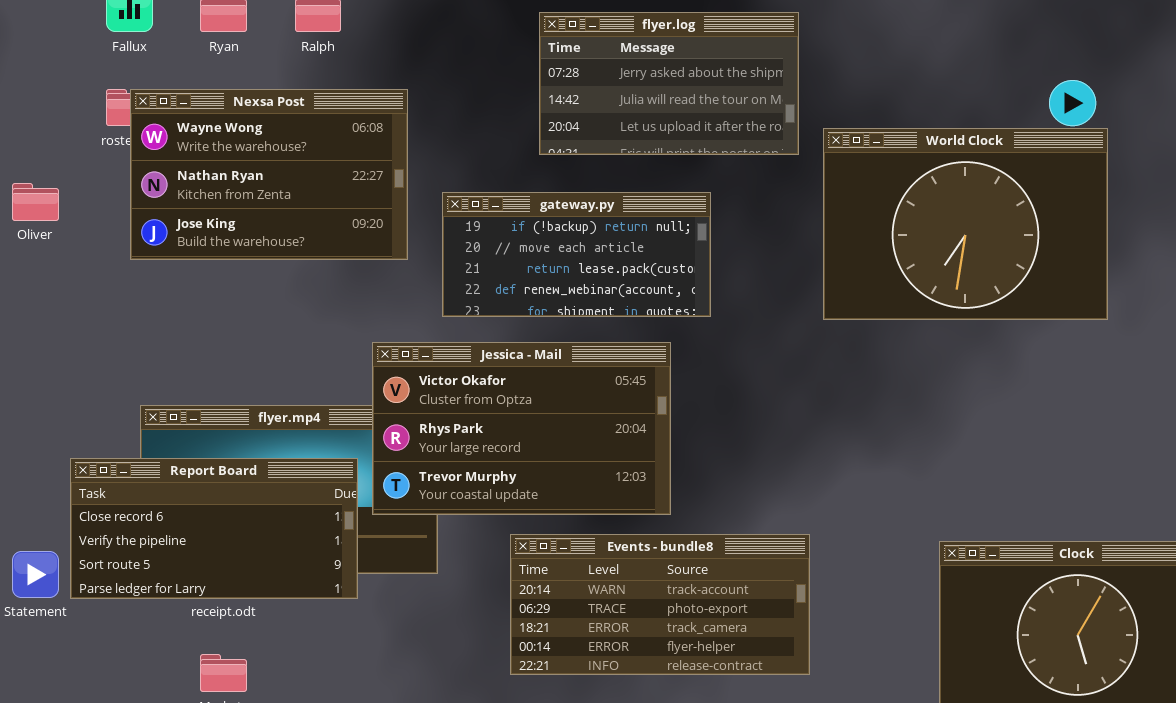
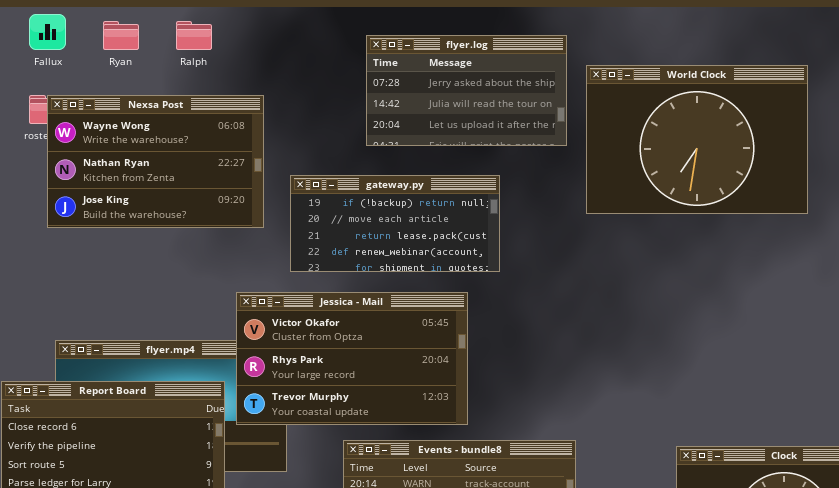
World Clock: [823,128,1108,320] -> [586,65,808,214], moved

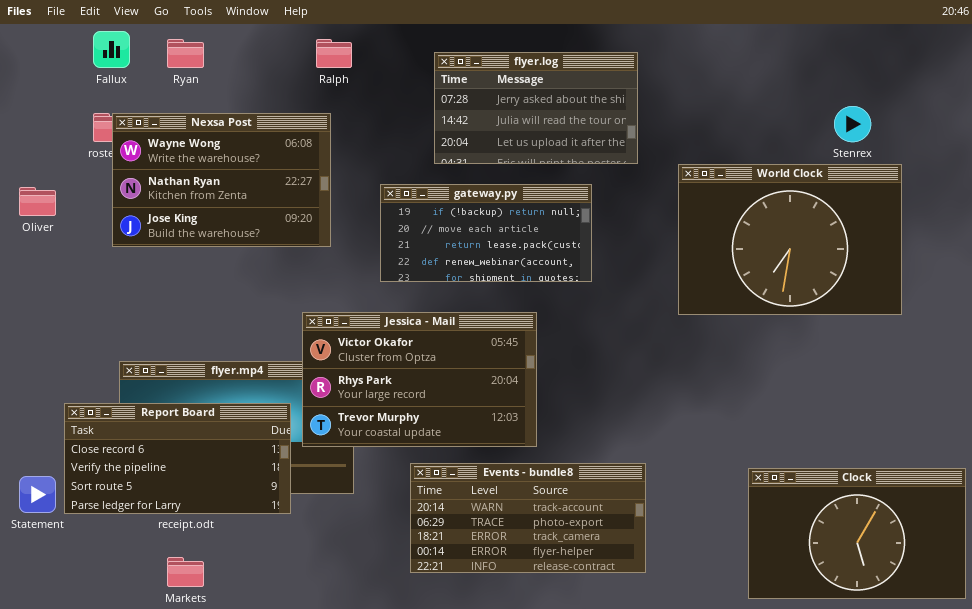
Ralph: [176,21,212,50] -> [316,39,352,68], moved
World Clock: [586,65,808,214] -> [678,164,902,315], moved
gateway.py: [290,175,500,272] -> [380,184,592,282], moved

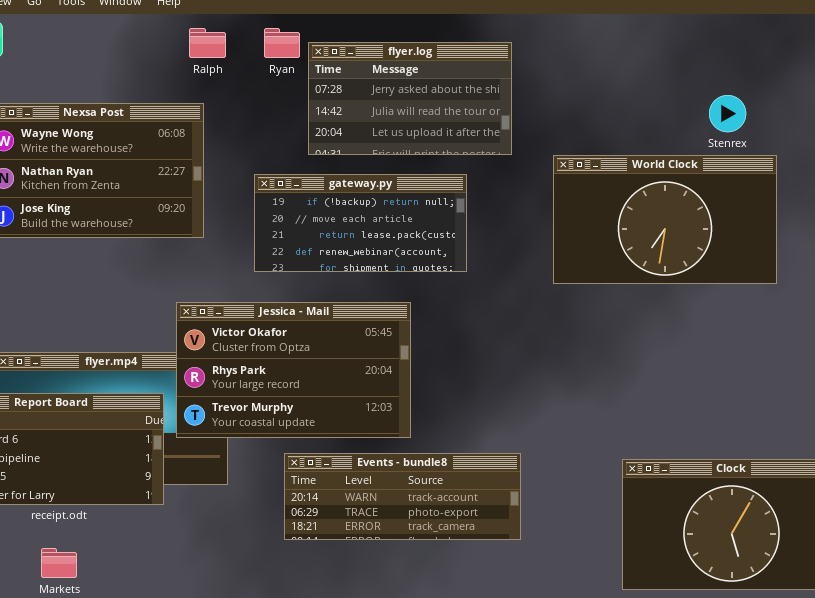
Ryan: [167,39,204,68] -> [264,28,300,58], moved
World Clock: [678,164,902,315] -> [553,155,777,284], resized
Events - bundle8: [410,463,646,573] -> [284,453,521,540], resized

